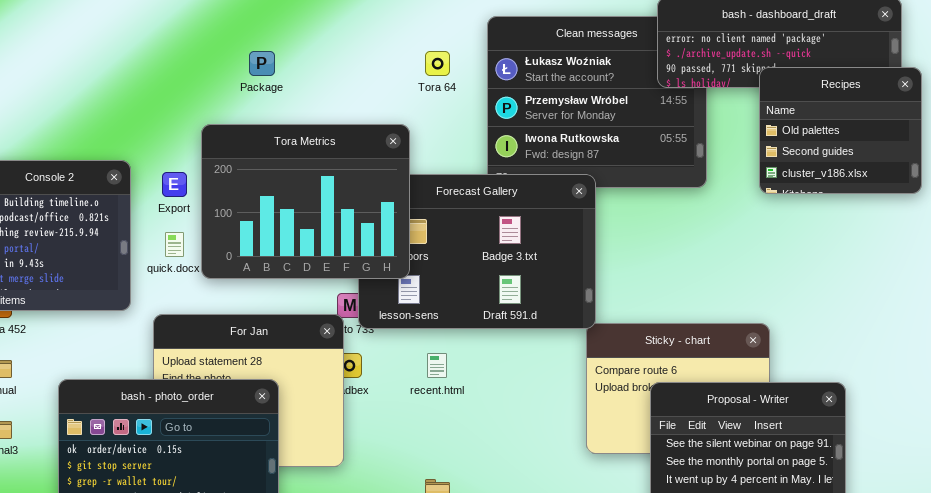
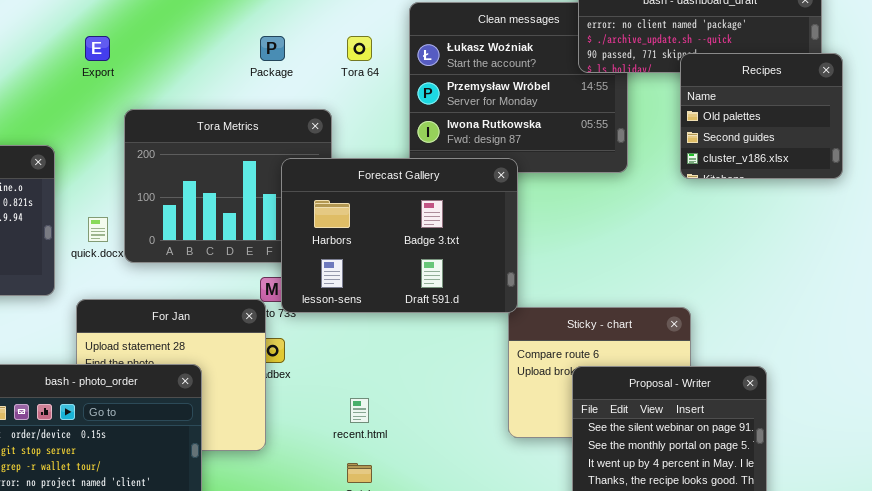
Package: [249,51,275,76] -> [260,36,285,61], moved
Export: [162,172,187,197] -> [85,36,110,61], moved
Forecast Gallery: [358,174,596,329] -> [281,158,518,313], raised
recent.html: [427,353,447,378] -> [350,398,369,423], moved

